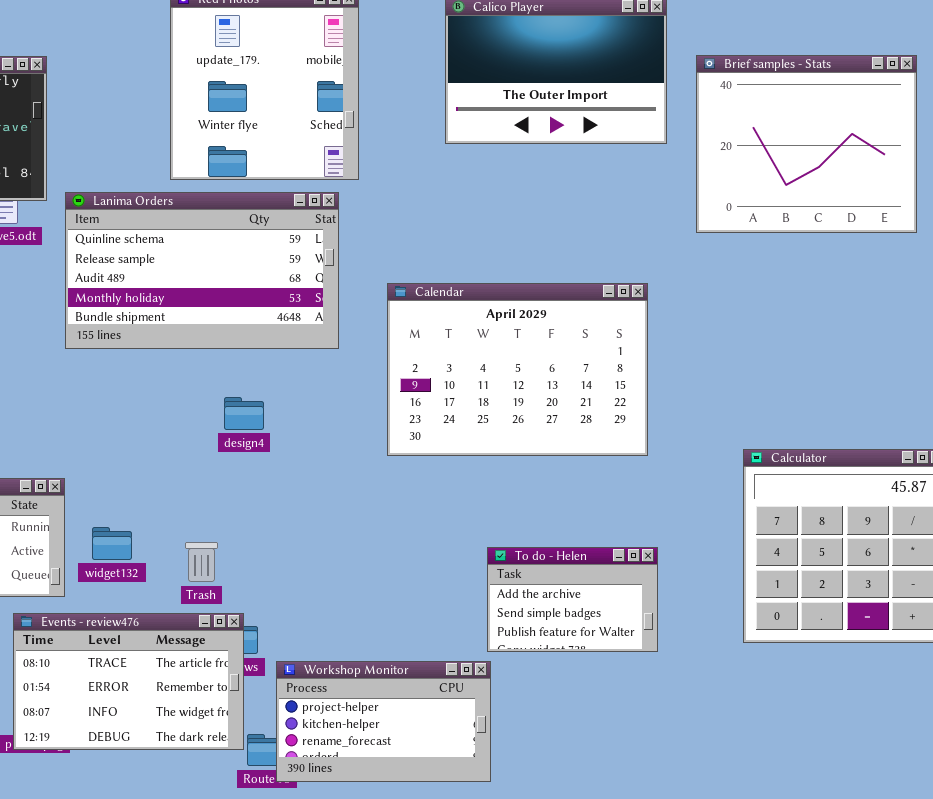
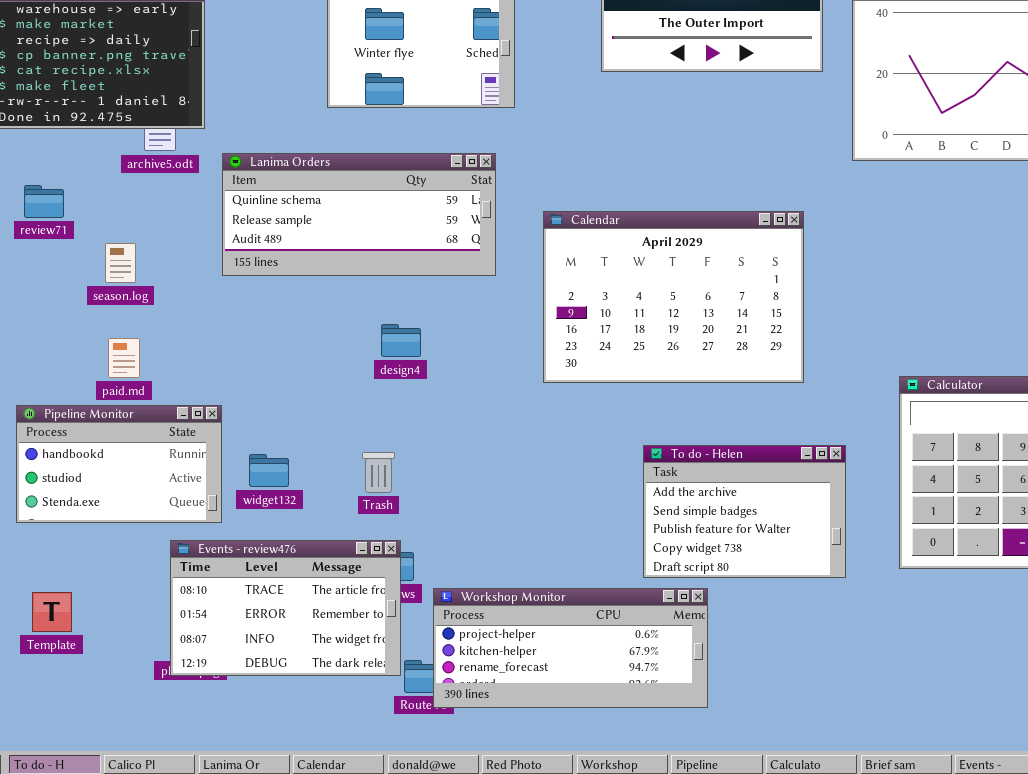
Lanima Orders: [65,192,339,349] -> [222,153,496,276], resized
Trash: [185,542,218,582] -> [362,452,395,493], moved
To do - Helen: [487,547,658,652] -> [643,445,846,578], resized
Workshop Monitor: [276,661,491,782] -> [433,588,708,708], resized

